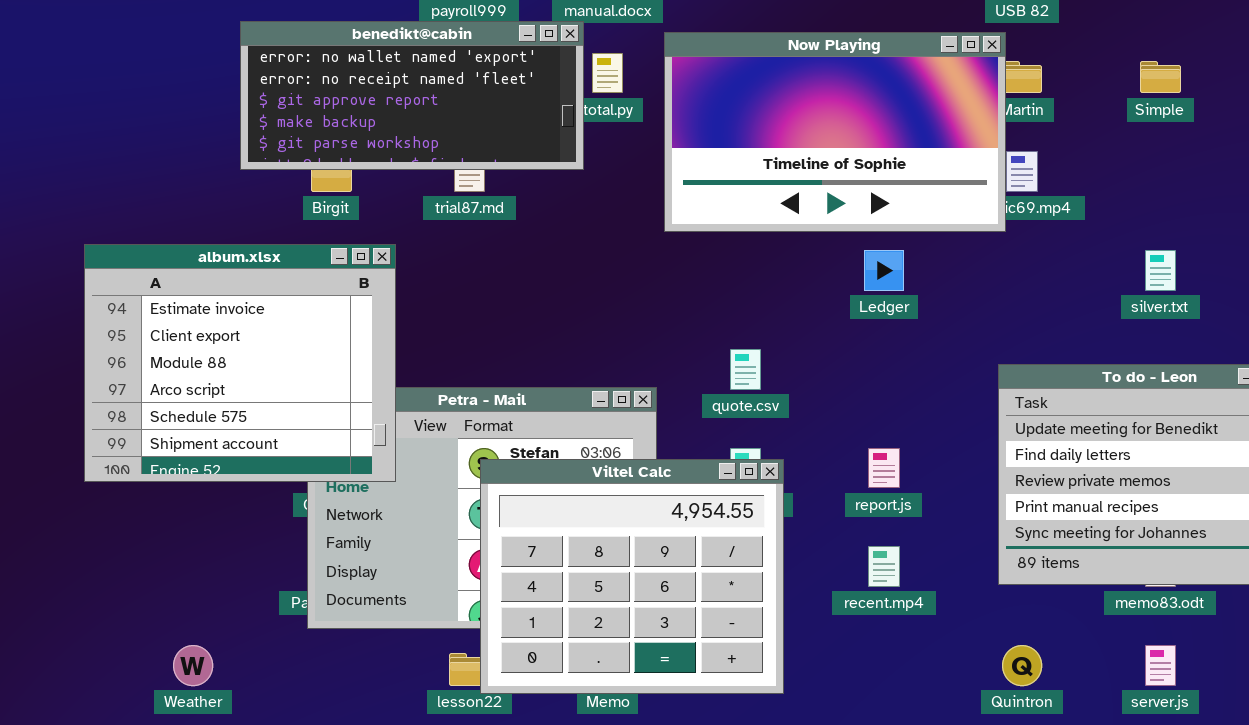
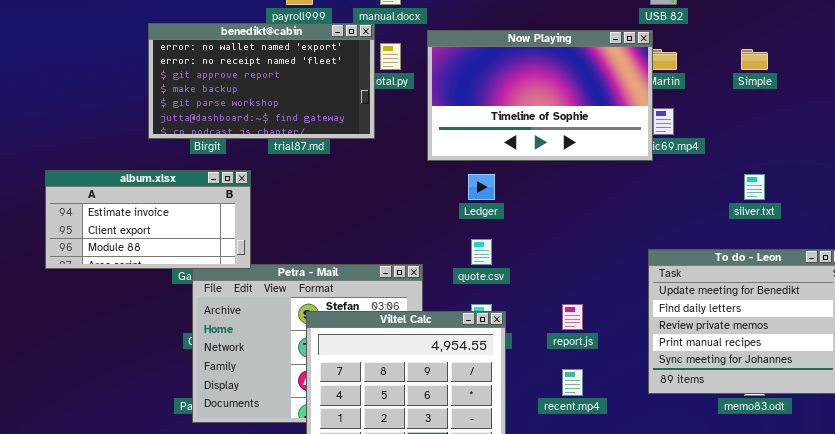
benedikt@cabin: [240,21,584,170] -> [148,23,375,139], resized
album.xlsx: [84,244,396,482] -> [45,170,251,269], resized
Ledger: [864,250,904,291] -> [468,174,495,200], moved

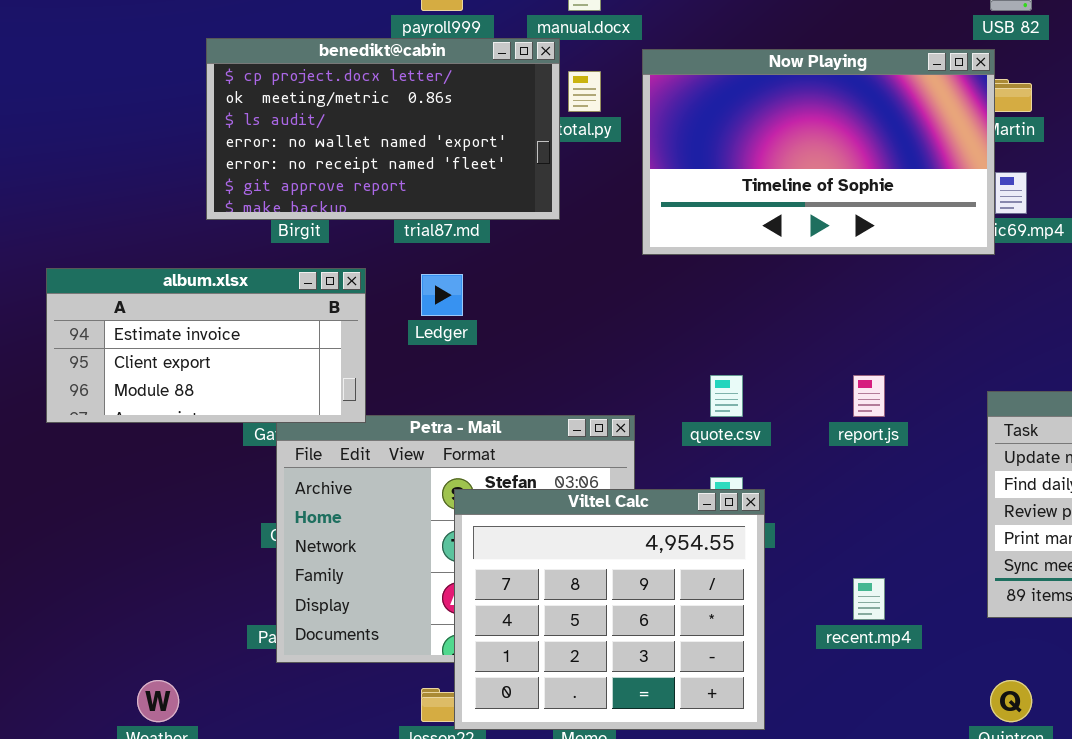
benedikt@cabin: [148,23,375,139] -> [206,38,560,220], scrolled up 3 rows
Ledger: [468,174,495,200] -> [421,274,463,316], moved
report.js: [562,304,583,330] -> [853,375,885,417], moved

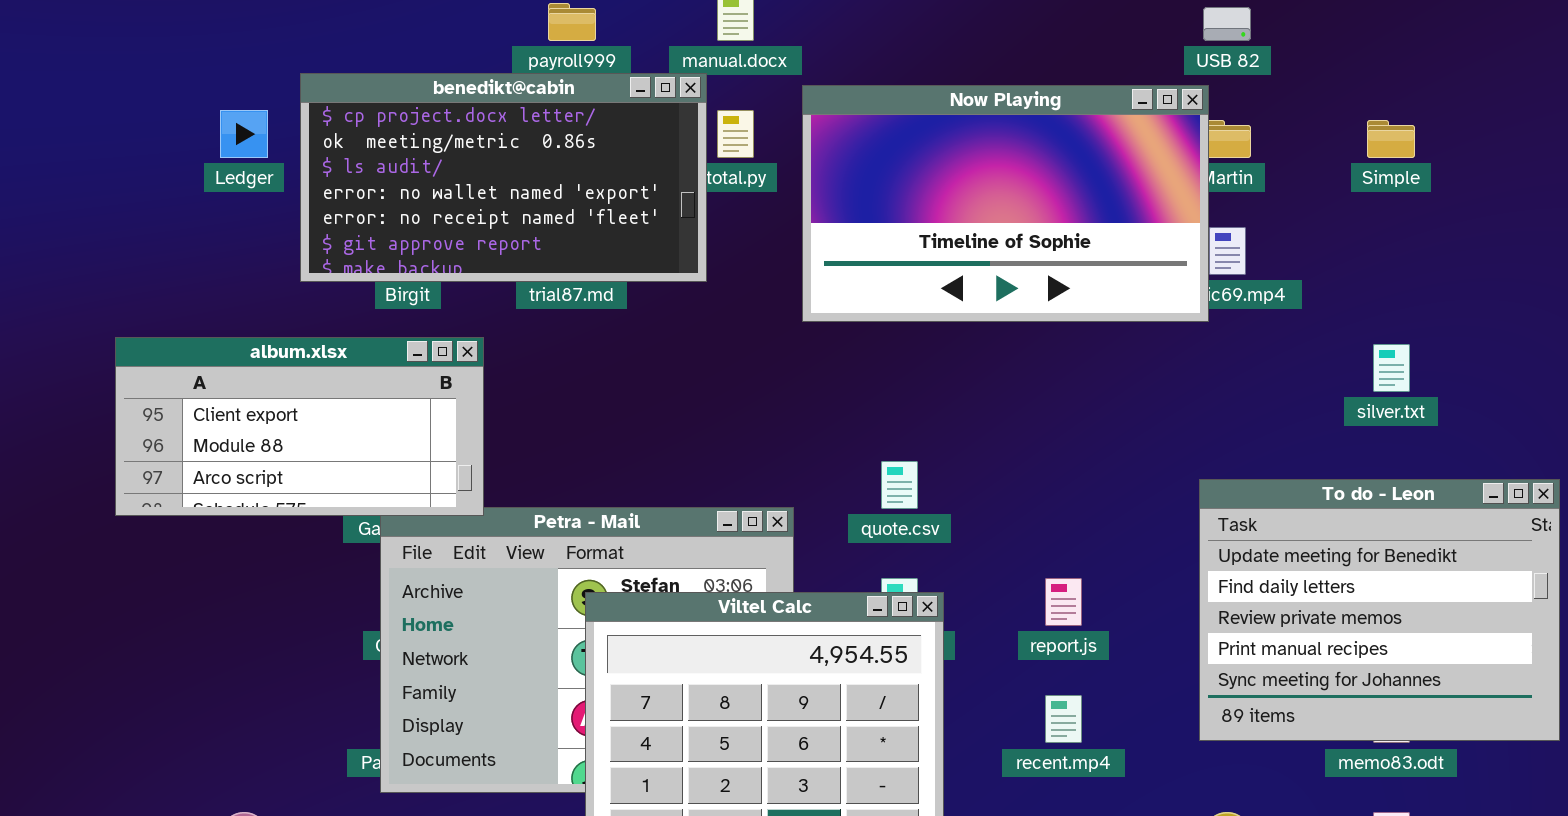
album.xlsx: [46,268,366,423] -> [115,337,484,516], scrolled down 1 row
Ledger: [421,274,463,316] -> [220,110,268,158], moved
report.js: [853,375,885,417] -> [1045,578,1082,626], moved

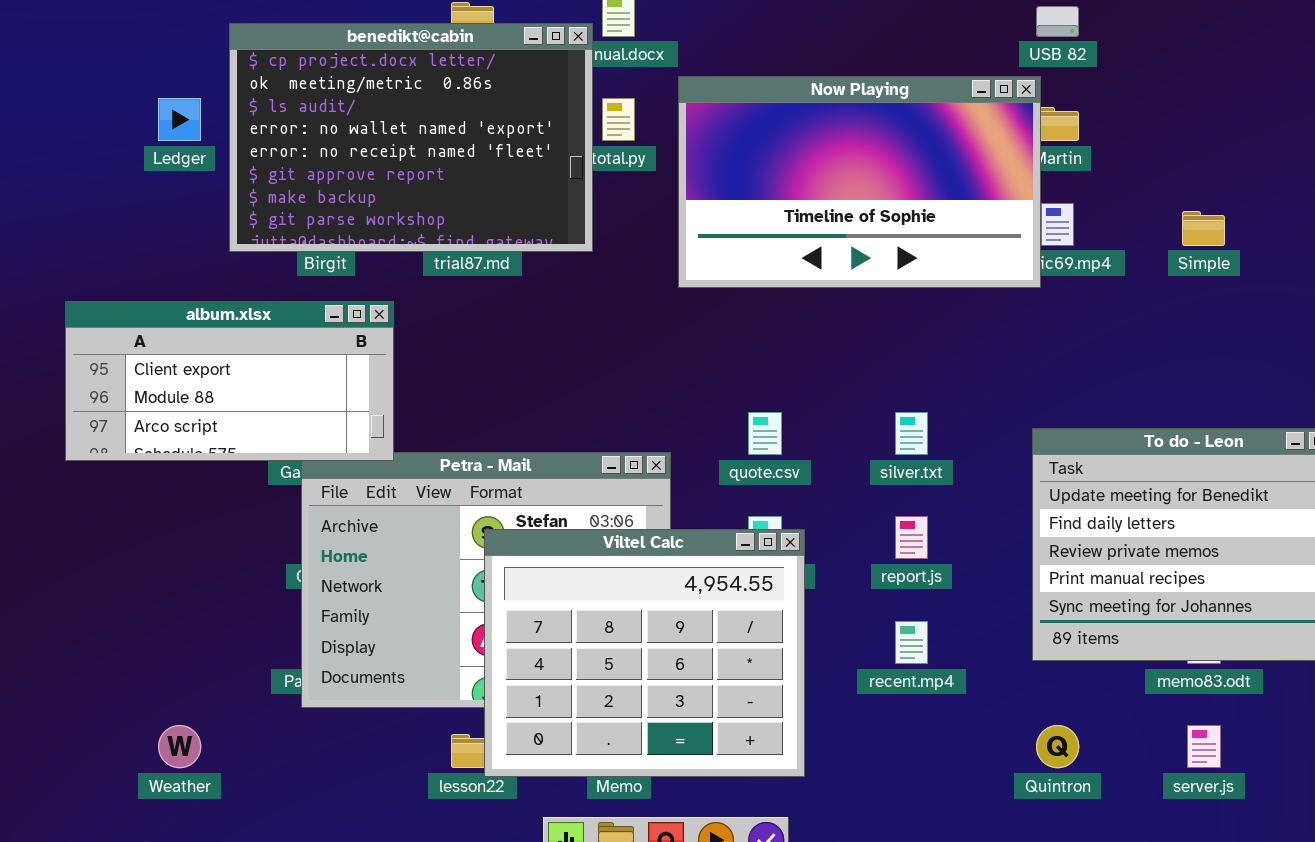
benedikt@cabin: [300,73,707,282] -> [229,23,593,252], resized
Simple: [1367,120,1415,158] -> [1182,211,1225,246], moved
silver.txt: [1373,344,1410,392] -> [895,412,928,455], moved

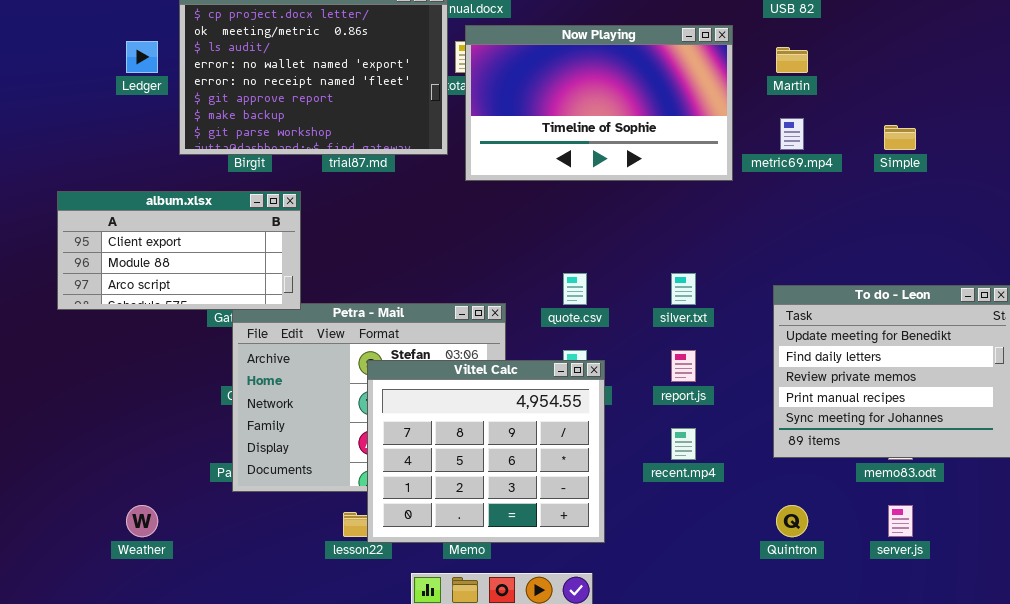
Now Playing: [678,76,1041,288] -> [465,25,733,181], moved

